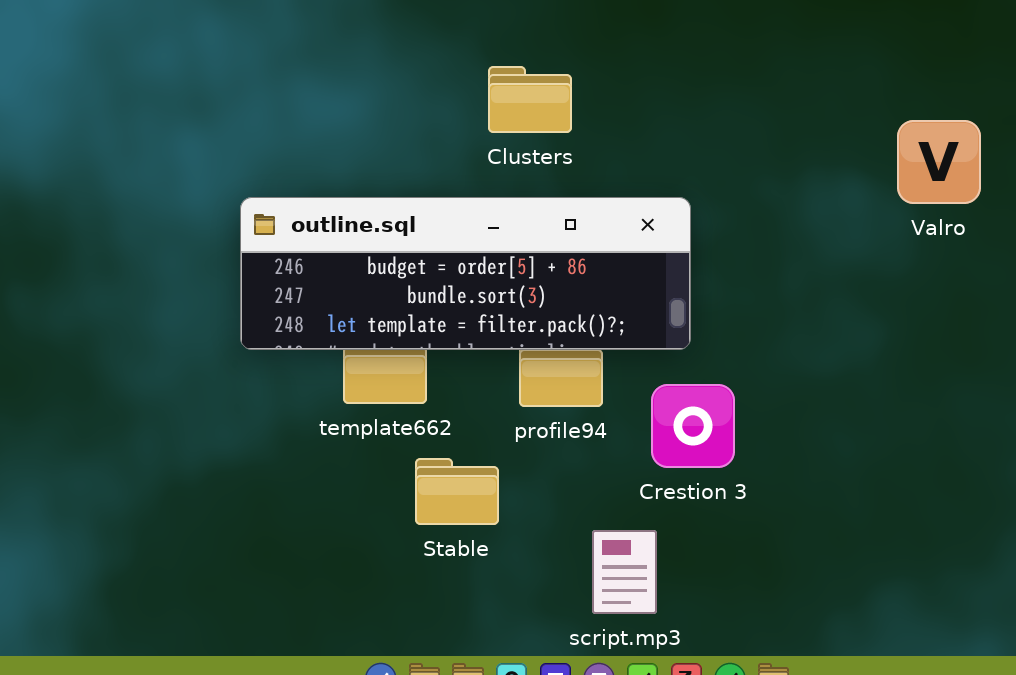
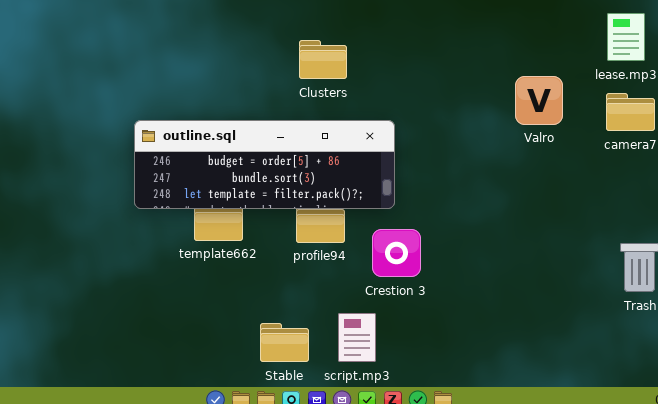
Clusters: [488,66,572,133] -> [299,40,347,79], moved
Stable: [415,458,499,525] -> [260,323,309,362], moved

